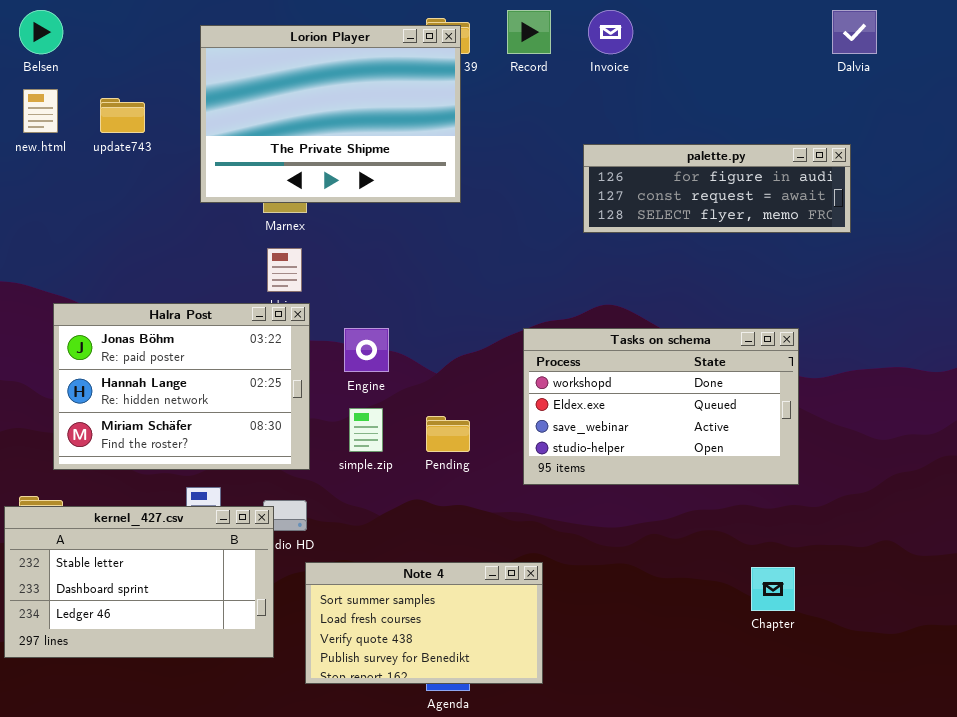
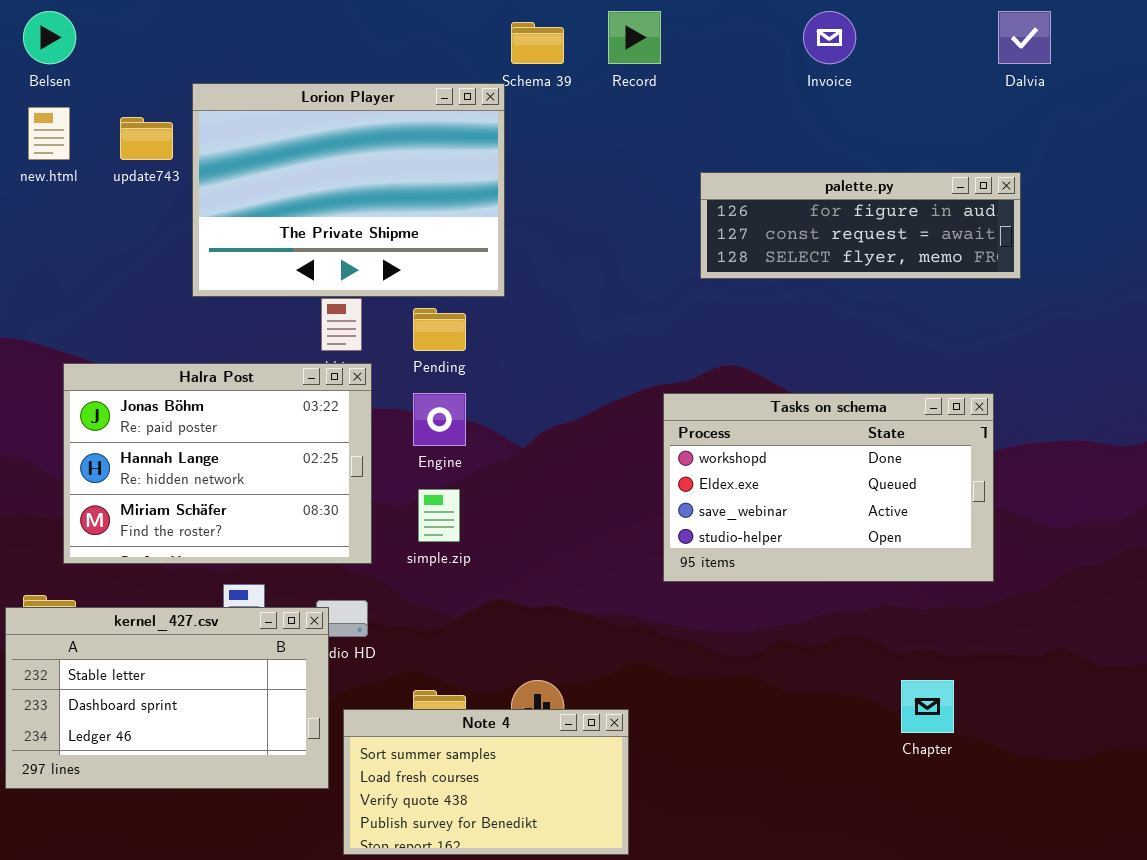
Invoice: [588,10,633,54] -> [803,11,856,64], moved
Lorion Player: [200,25,461,203] -> [192,83,505,297], moved
Tasks on schema: [523,328,799,485] -> [663,393,994,582], moved
Pending: [426,416,470,452] -> [413,308,466,351], moved
Note 4: [305,562,543,684] -> [343,709,629,855], moved

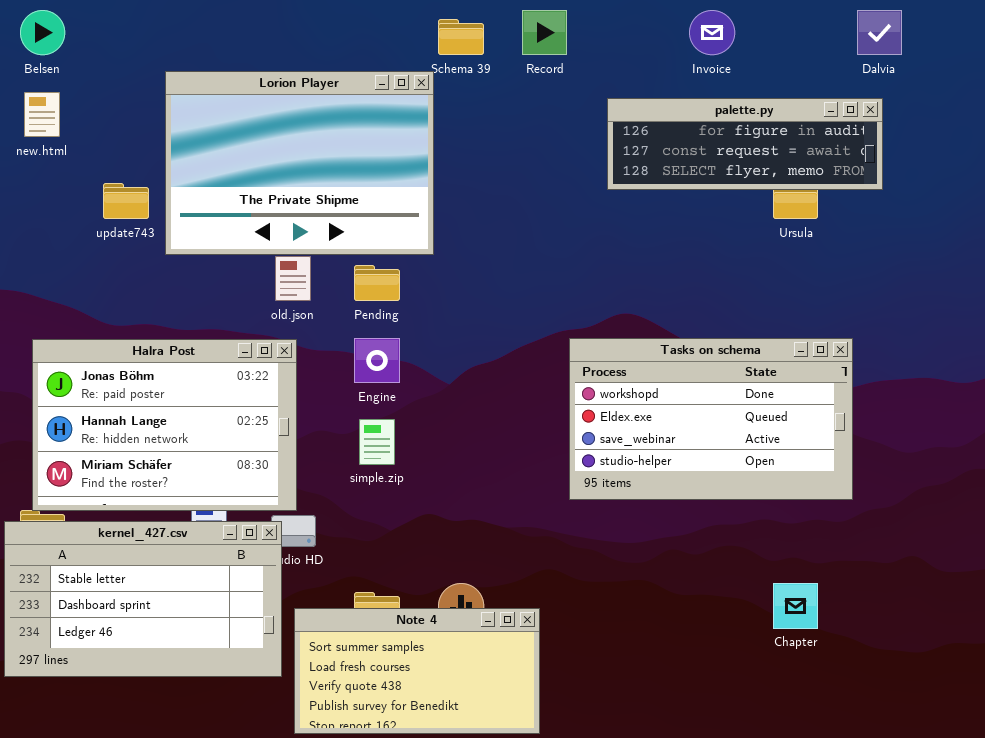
update743: [120,117,173,160] -> [103,183,149,219], moved
palette.py: [700,172,1021,279] -> [607,98,883,190], moved
Halra Post: [63,363,372,564] -> [32,339,297,511], moved

